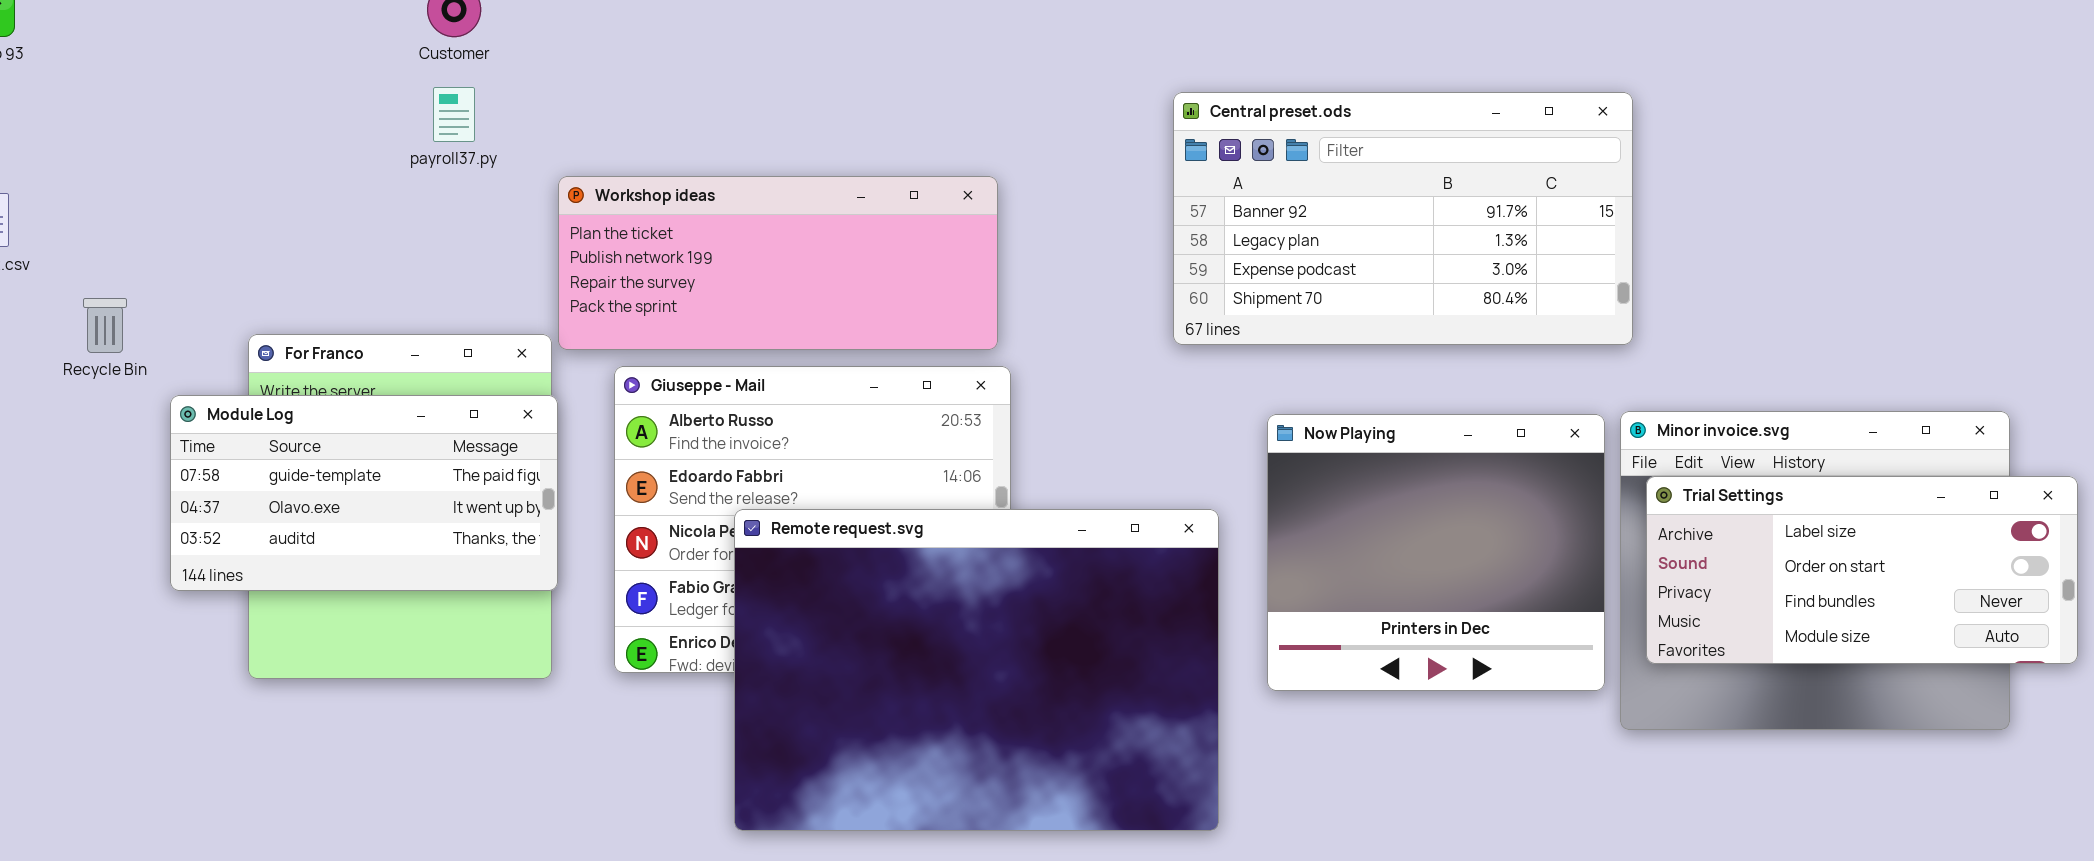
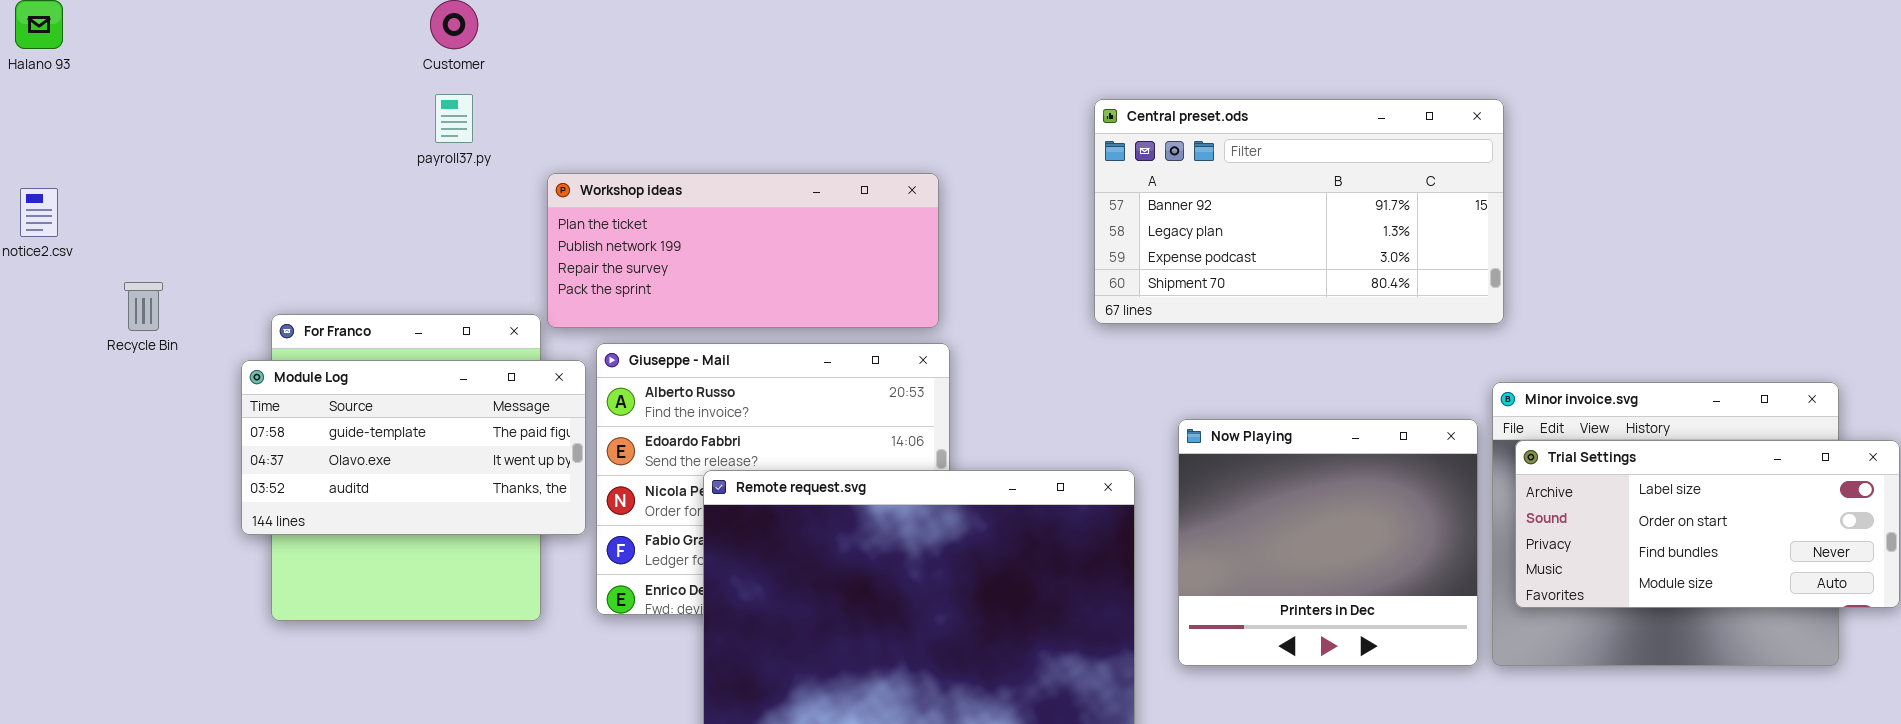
Module Log: [170,395,558,591] -> [241,360,586,535], moved
Now Playing: [1267,414,1605,691] -> [1178,419,1478,666], moved

